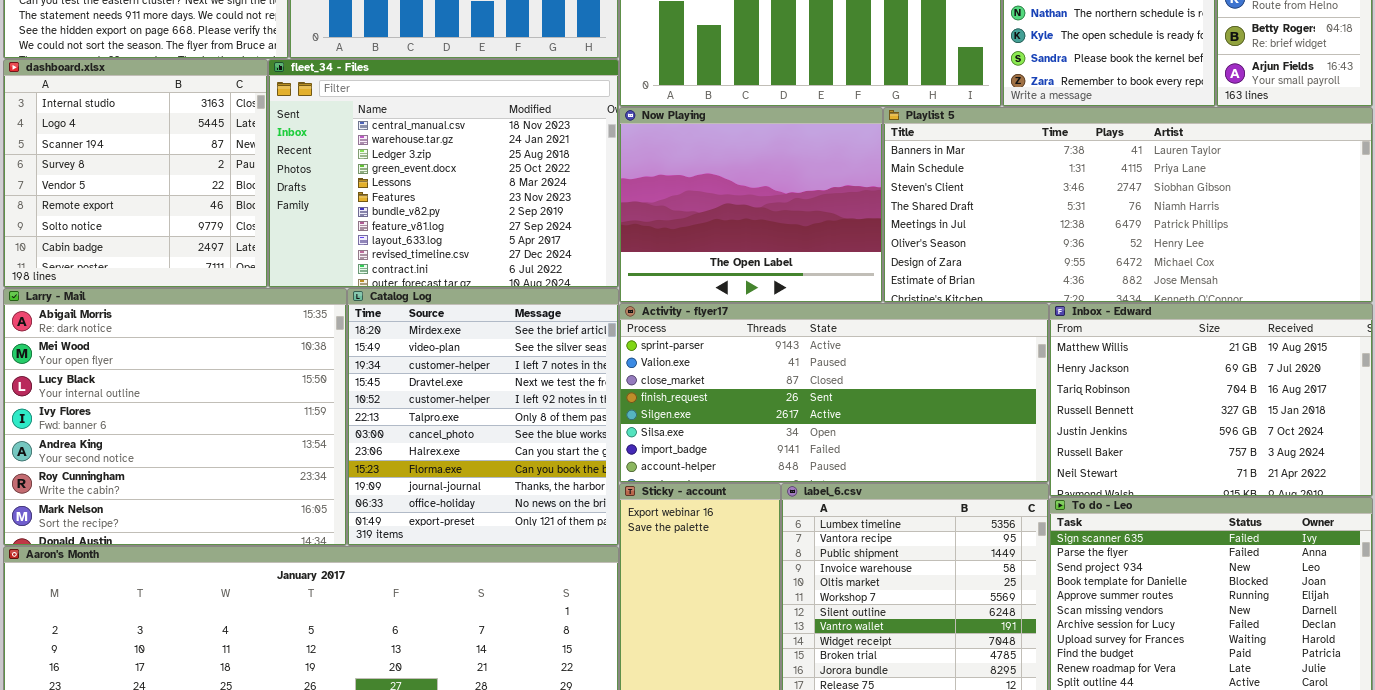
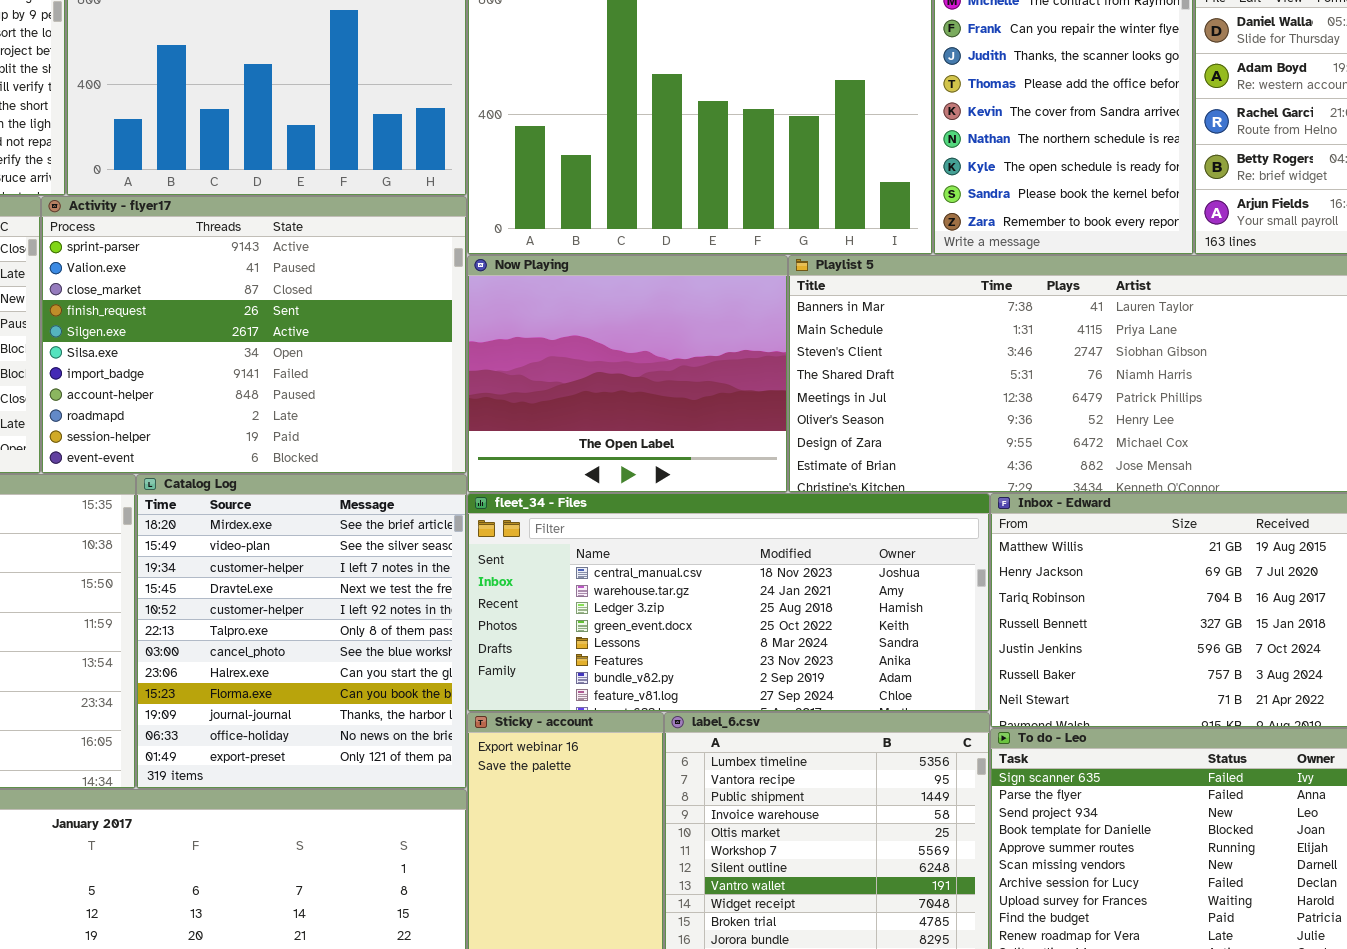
fleet_34 - Files: [268,59,619,288] -> [467,493,990,712], moved, resized
Activity - flyer17: [619,303,1049,483] -> [41,196,467,474], moved, resized

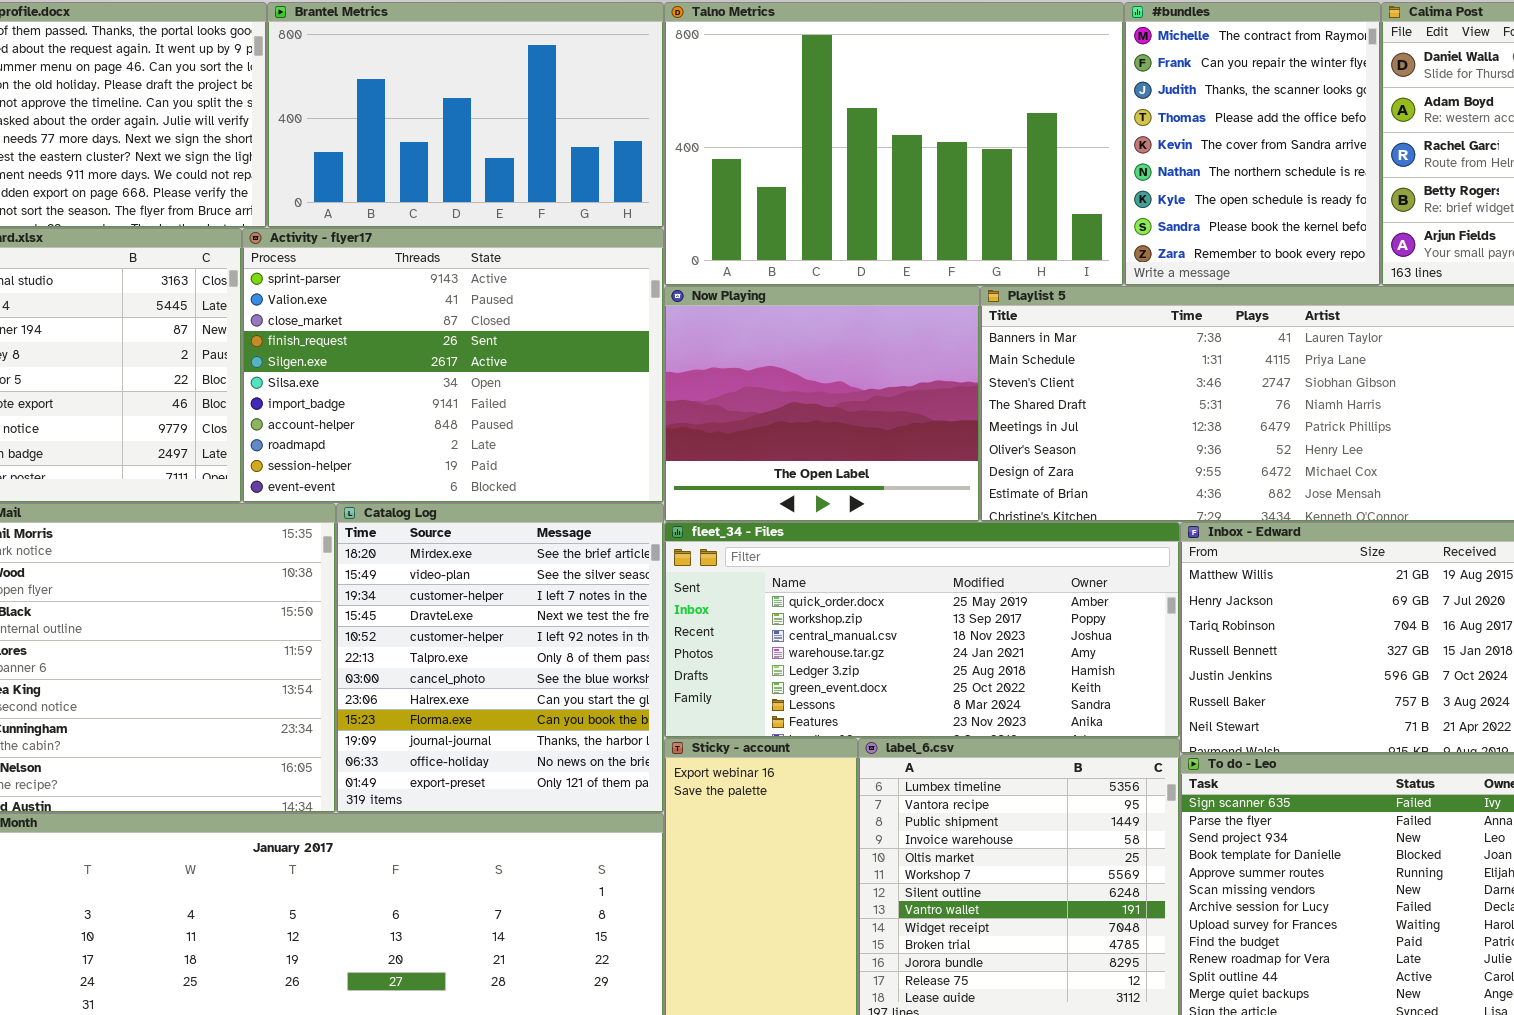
fleet_34 - Files: [467,493,990,712] -> [664,522,1180,738], scrolled up 2 rows

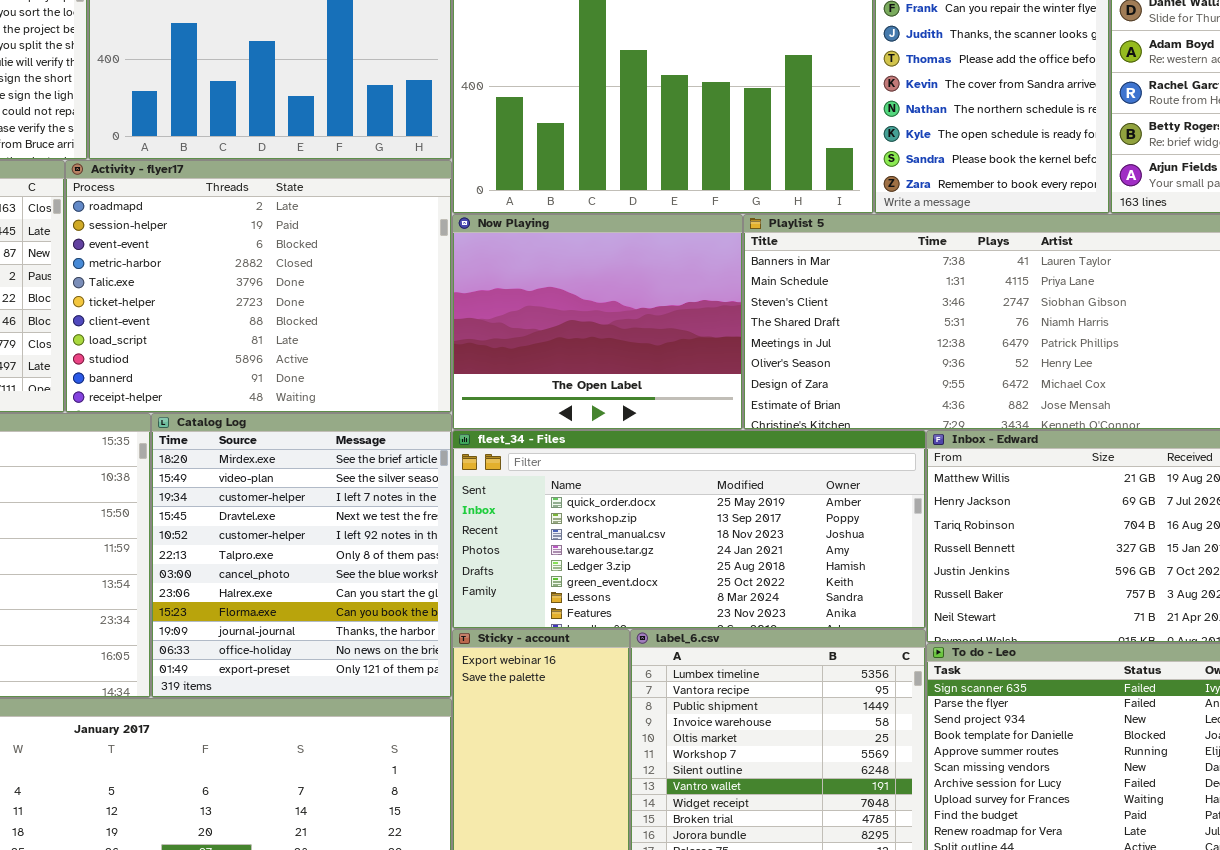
Activity - flyer17: [242,228,664,503] -> [65,160,452,413], scrolled down 8 rows

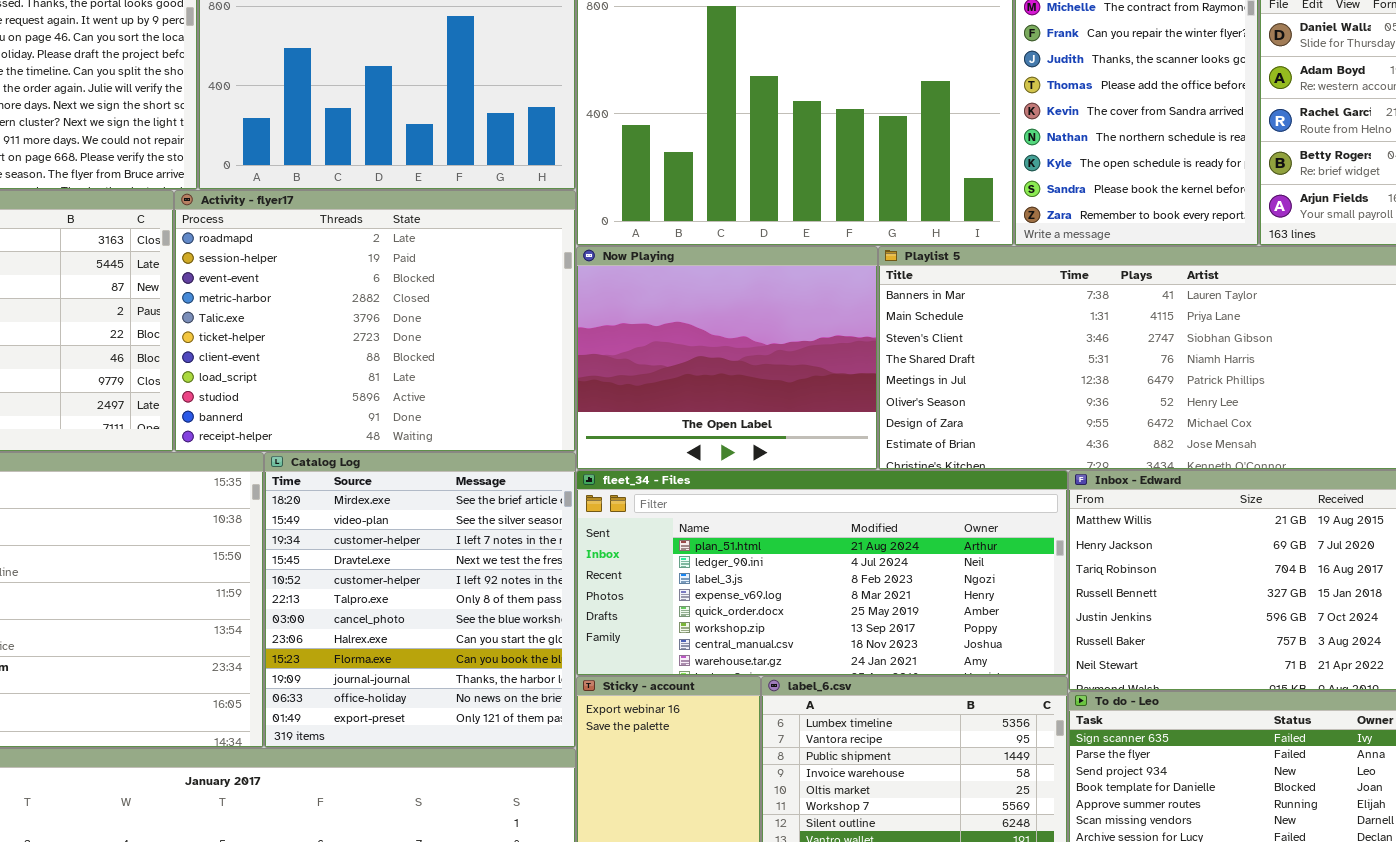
fleet_34 - Files: [452,430,926,629] -> [576,470,1068,676], scrolled up 4 rows

